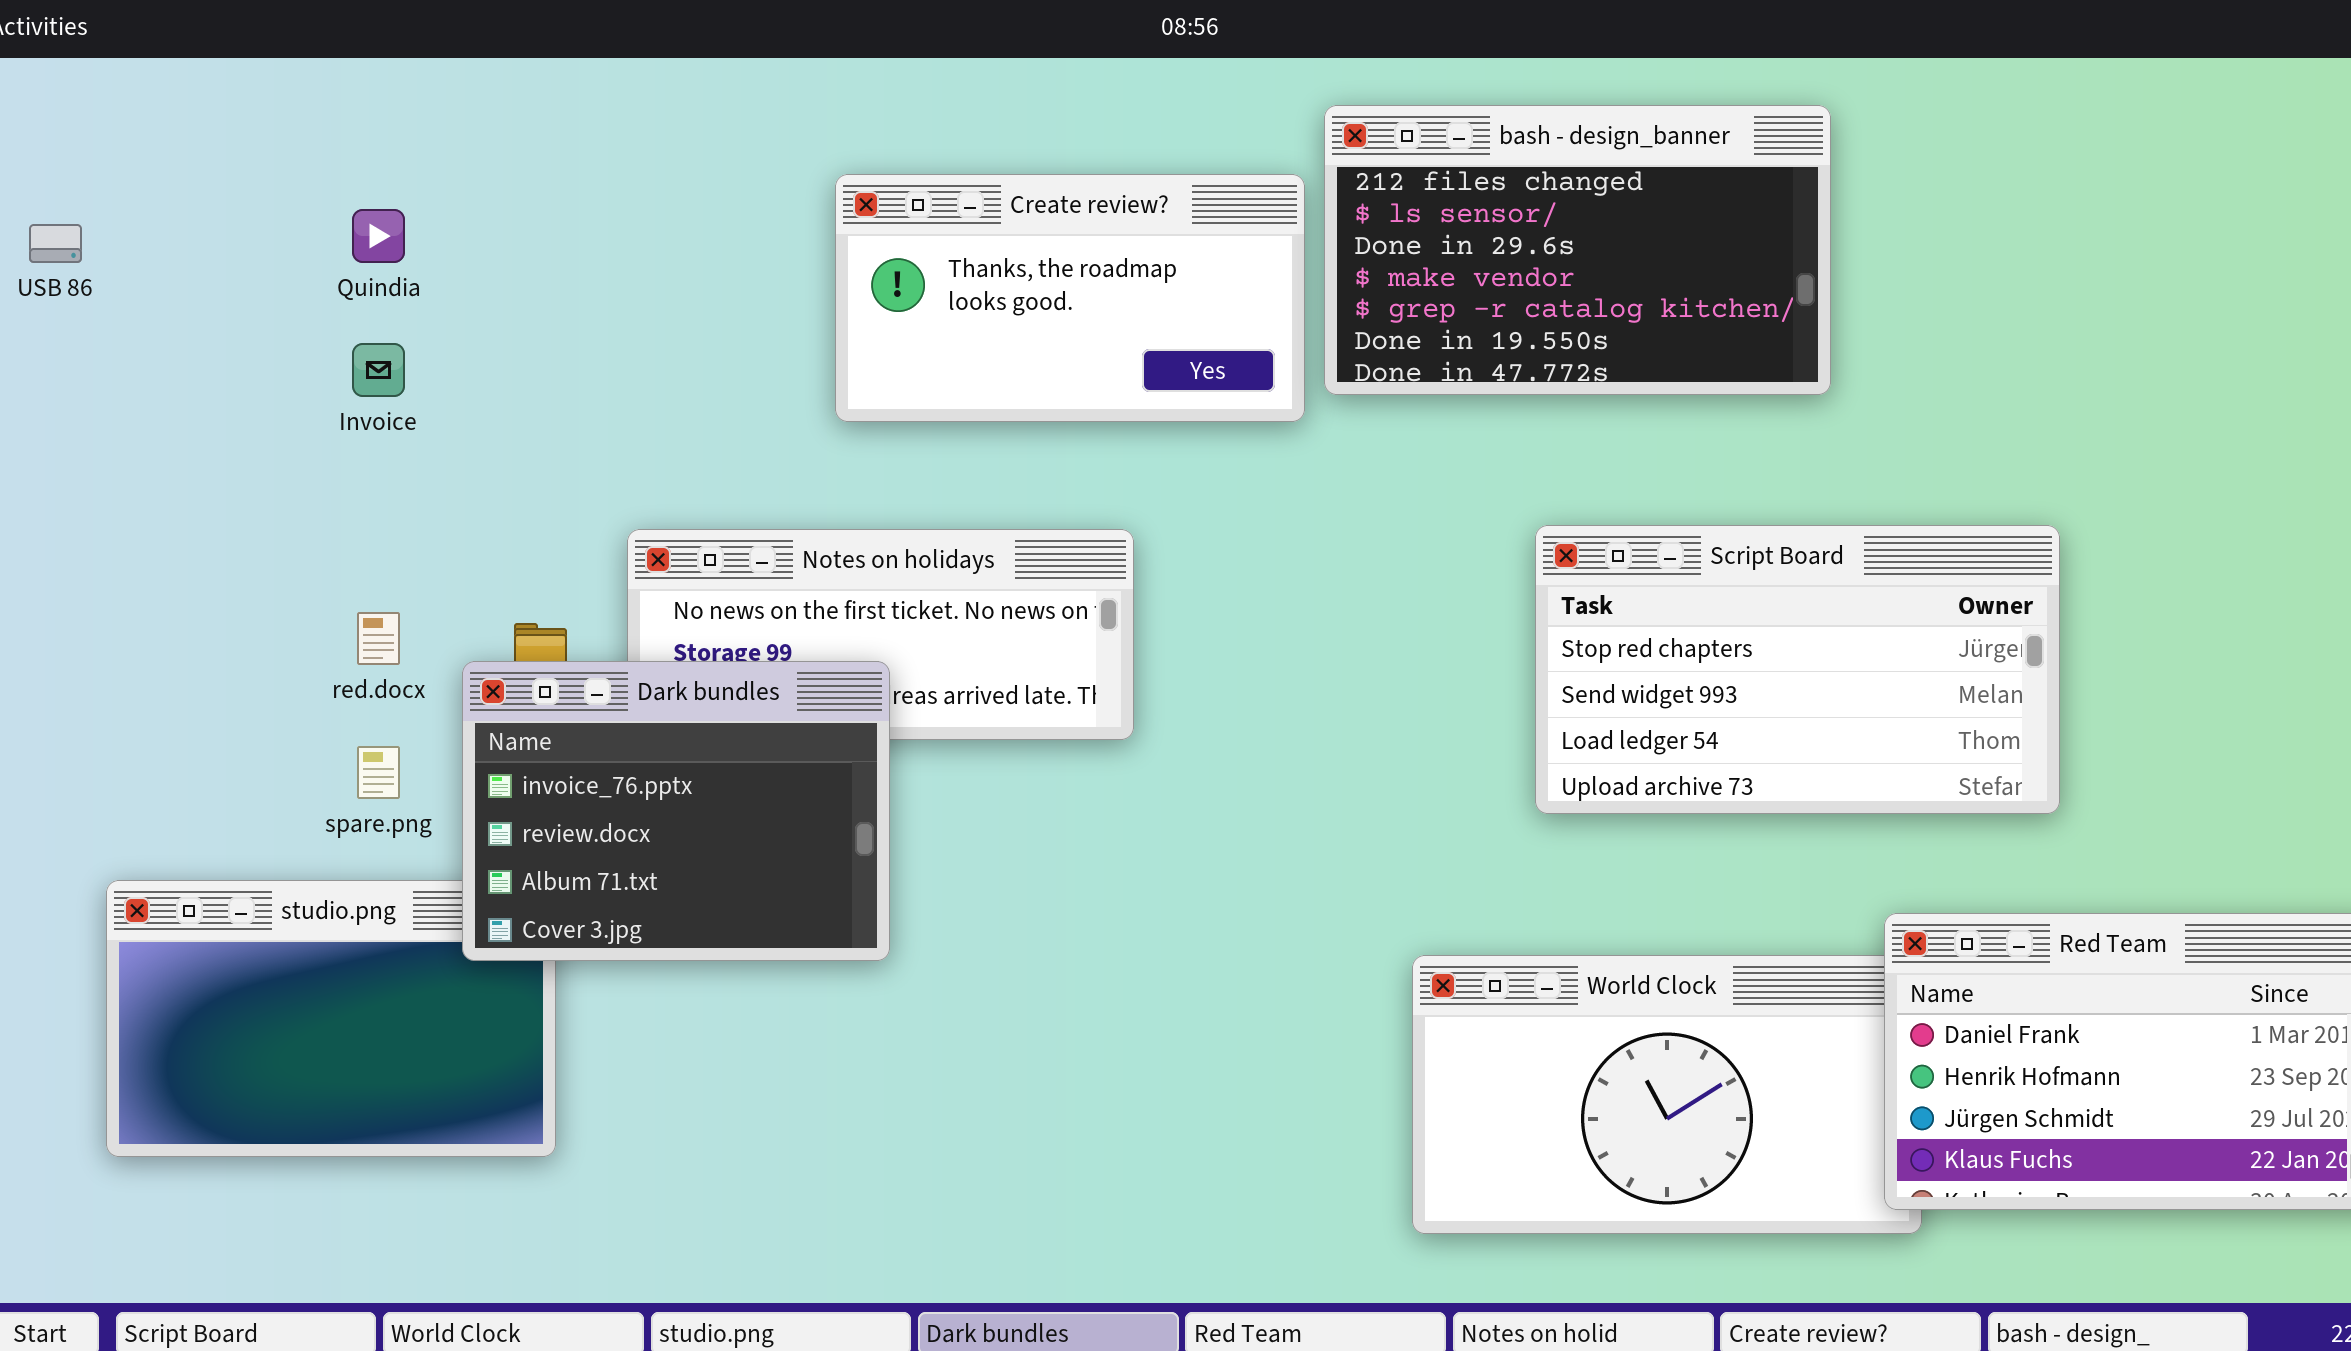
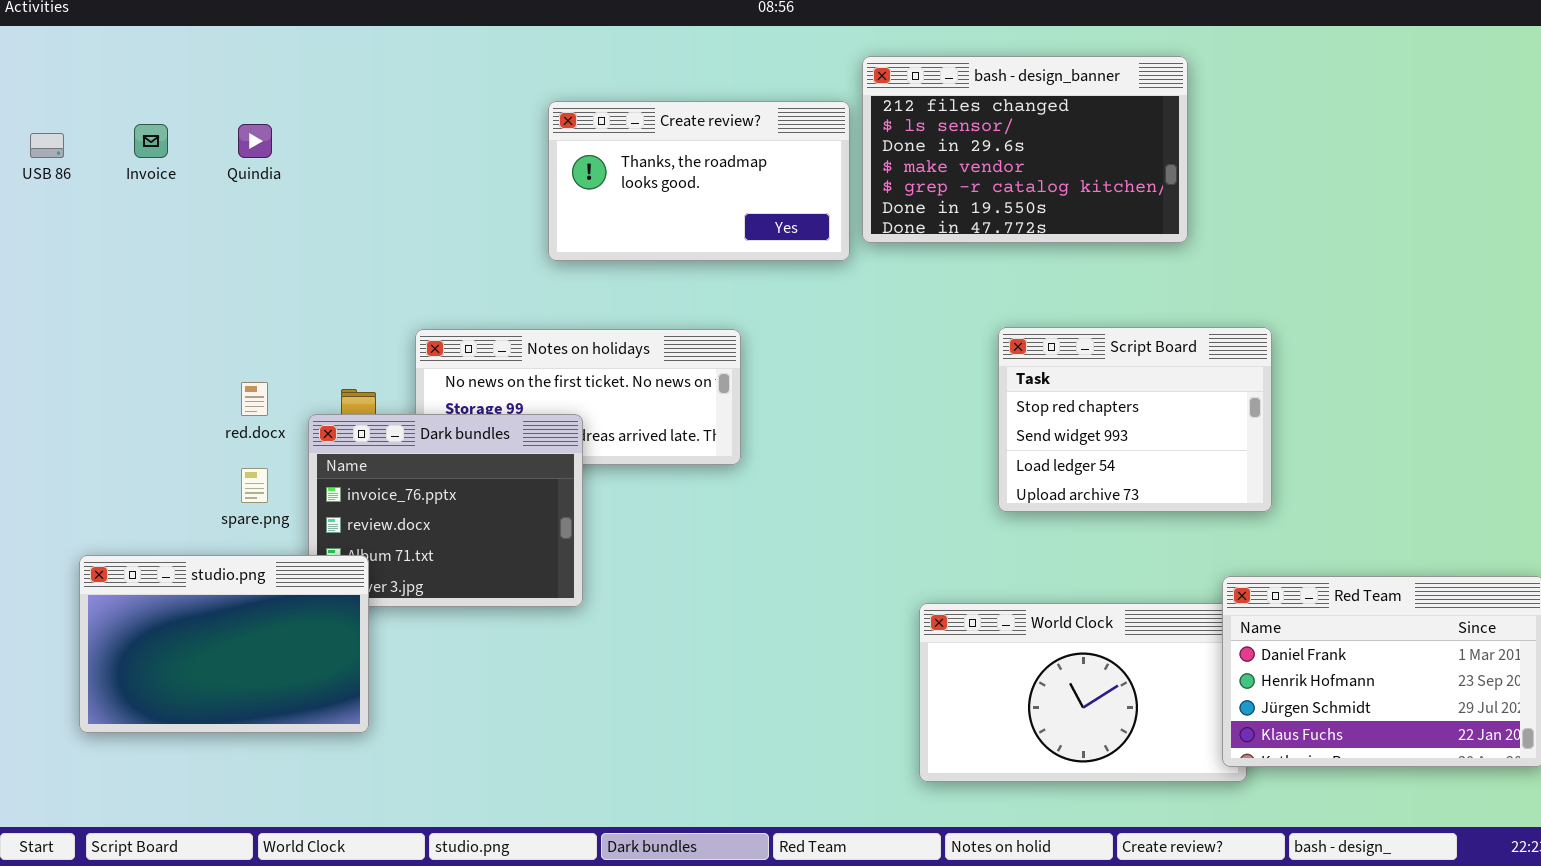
Invoice: [352,343,405,397] -> [134,124,168,158], moved
Script Board: [1535,525,2060,814] -> [998,327,1272,512], resized
studio.png: [106,880,556,1157] -> [79,555,369,733], raised

